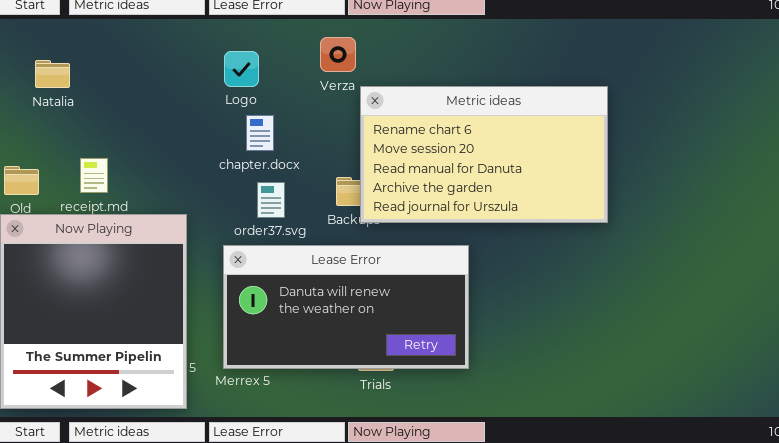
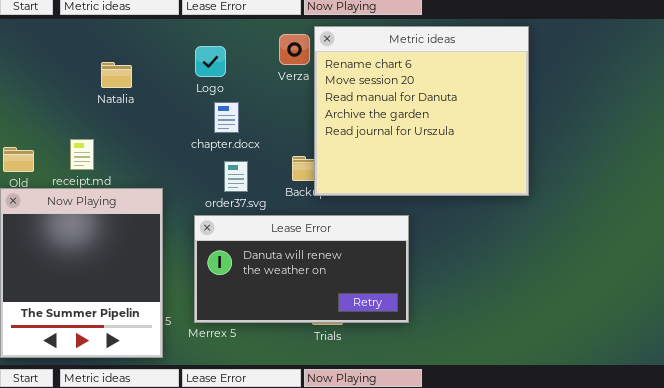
Natalia: [35,60,70,88] -> [101,62,132,88], moved
Metric ideas: [360,86,608,223] -> [314,26,529,196], resized

